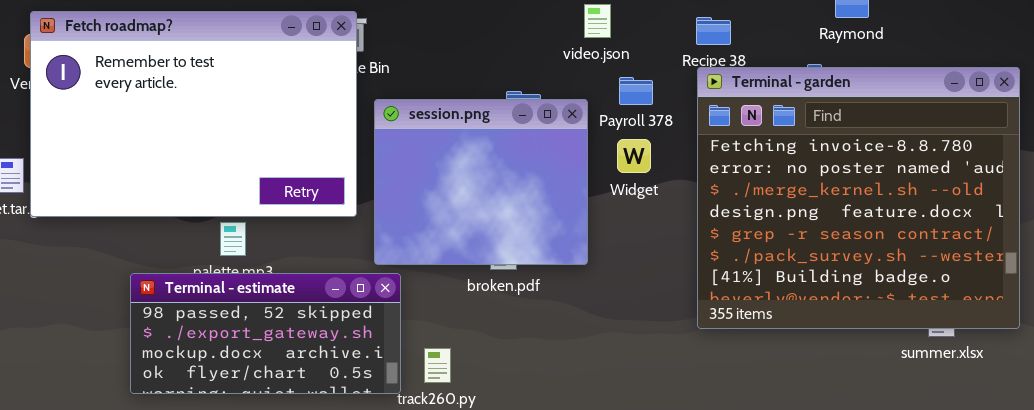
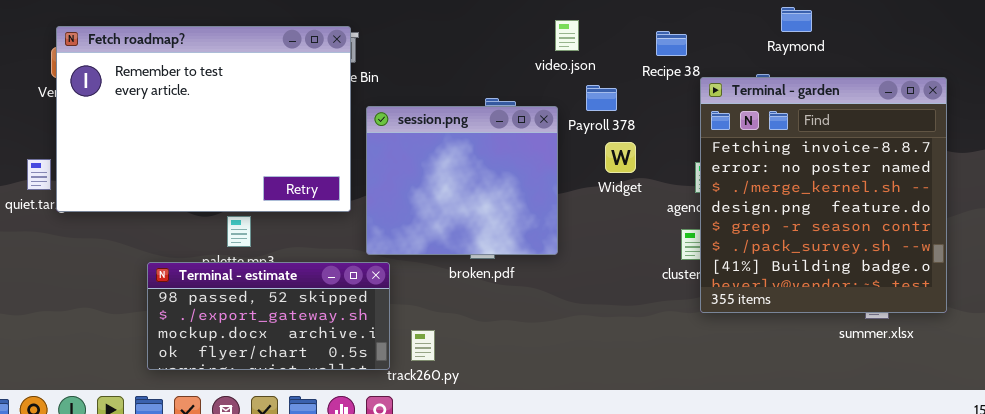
Terminal - garden: [697,67,1020,329] -> [700,77,947,313], resized
Widget: [617,139,651,173] -> [605,142,636,173], moved

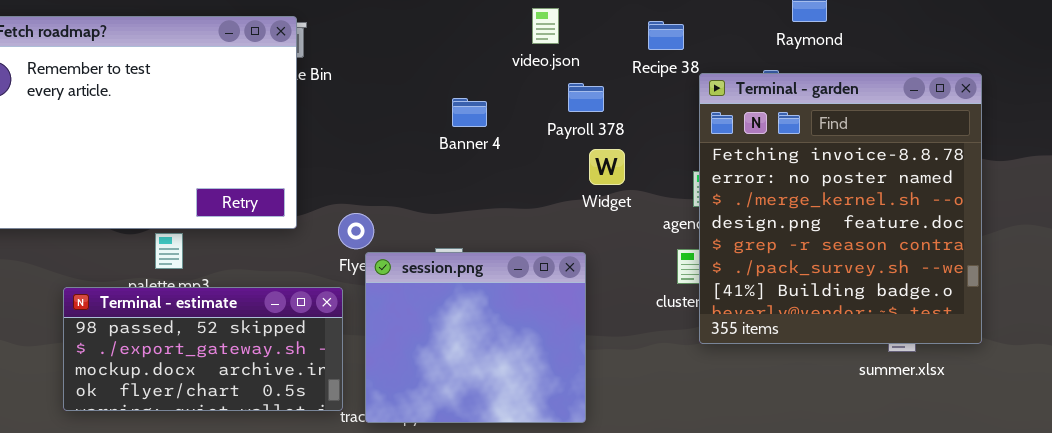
session.png: [366,106,558,255] -> [365,252,586,423], moved

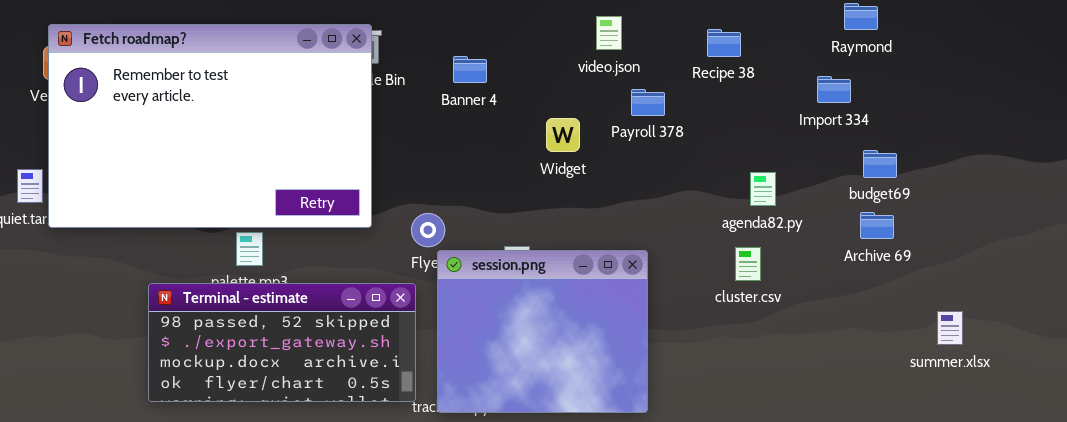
Terminal - garden: [699,73,982,344] -> none, closed
Banner 4: [452,98,487,127] -> [453,56,487,83], moved
Widget: [589,149,625,185] -> [546,118,580,152], moved

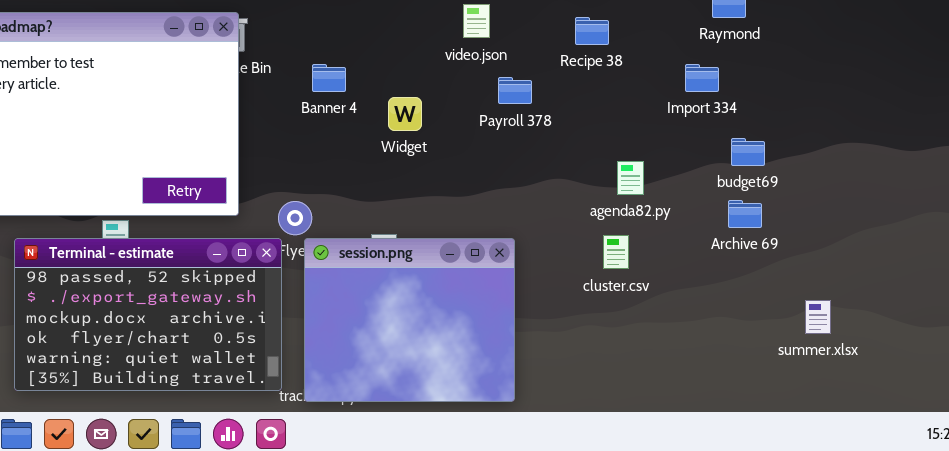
Banner 4: [453,56,487,83] -> [312,64,346,92], moved
Widget: [546,118,580,152] -> [388,97,422,131], moved
Terminal - estimate: [148,283,416,402] -> [14,238,282,391], resized

